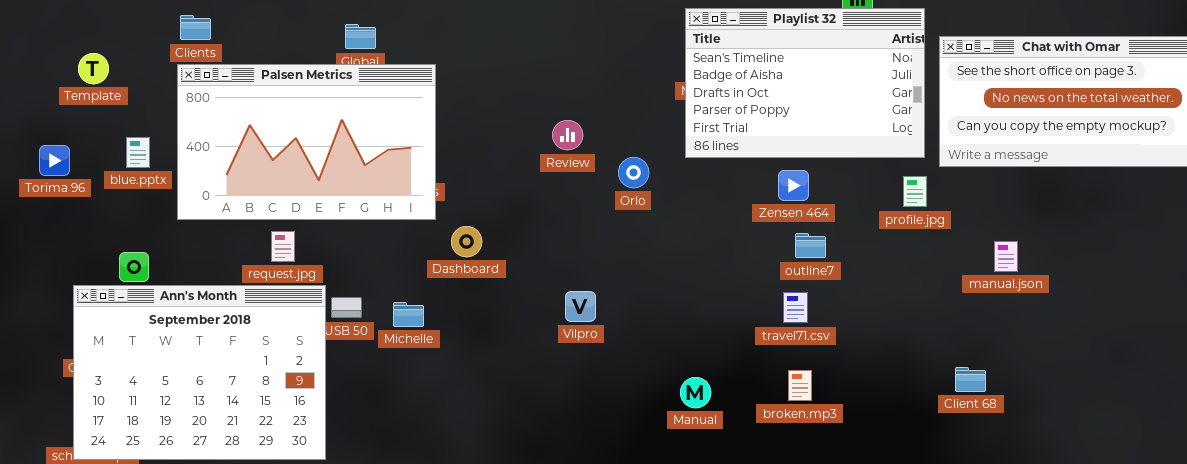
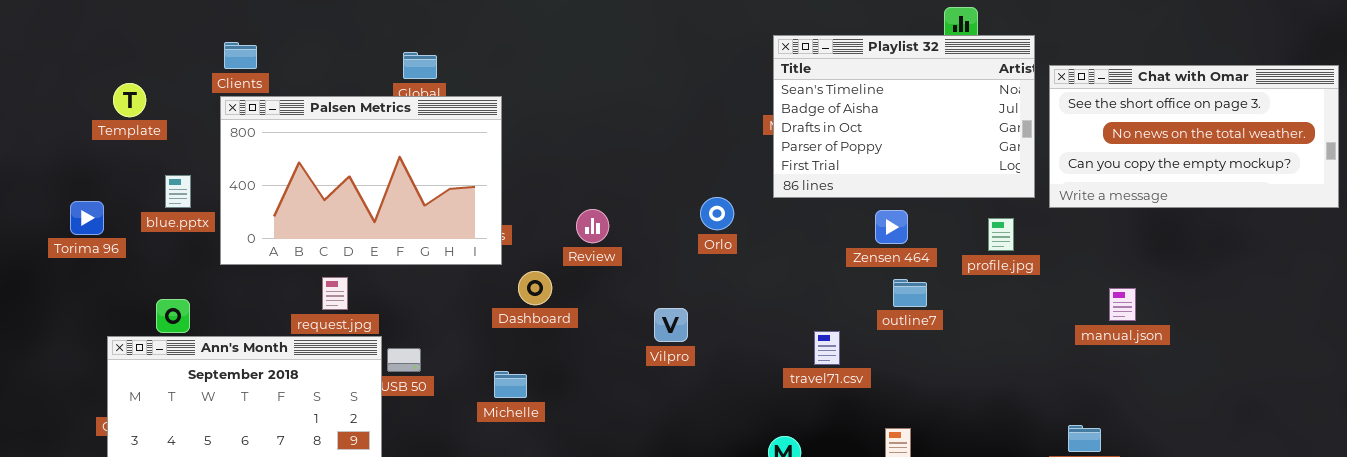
Review: [552,120,583,150] -> [576,209,609,243], moved
Torima 96: [39,145,70,176] -> [70,201,104,235], moved
profile.jpg: [903,176,927,207] -> [988,218,1014,251], moved
Vilpro: [565,291,596,322] -> [654,308,688,342], moved
travel71.csv: [783,292,808,323] -> [814,331,840,365], moved
Michelle: [393,302,424,327] -> [494,371,527,398], moved

